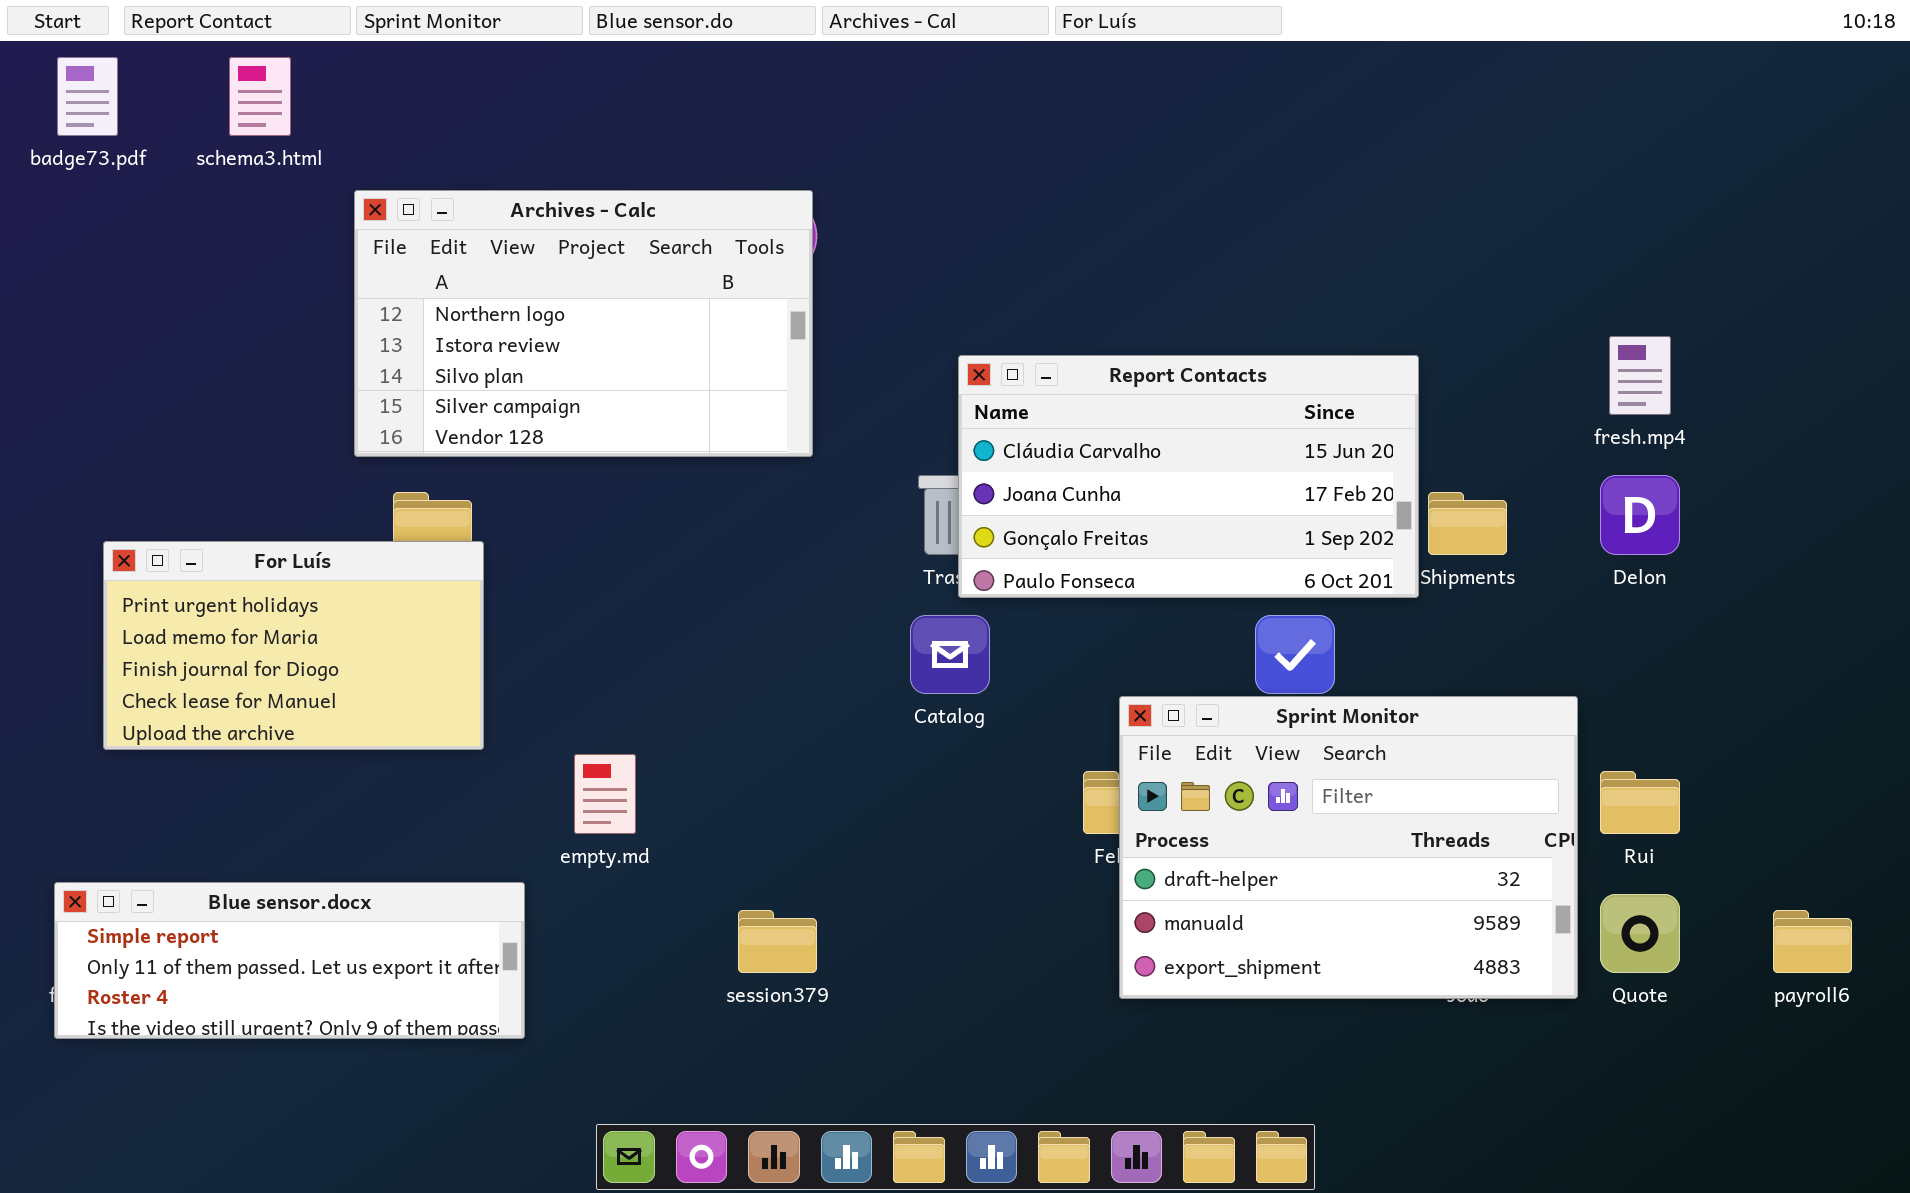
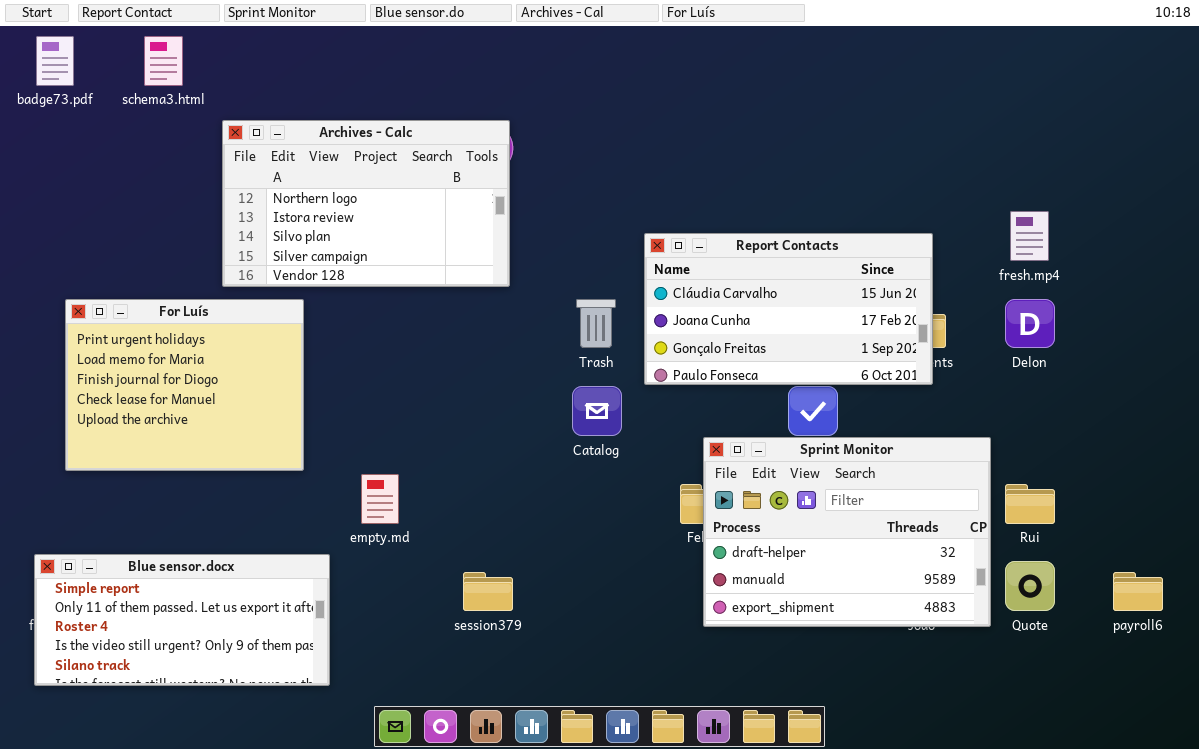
Report Contacts: [958,355,1419,598] -> [644,233,933,385], moved
For Luís: [103,541,484,750] -> [65,299,304,471], resized
Blue sensor.docx: [54,882,525,1039] -> [34,554,330,686], resized

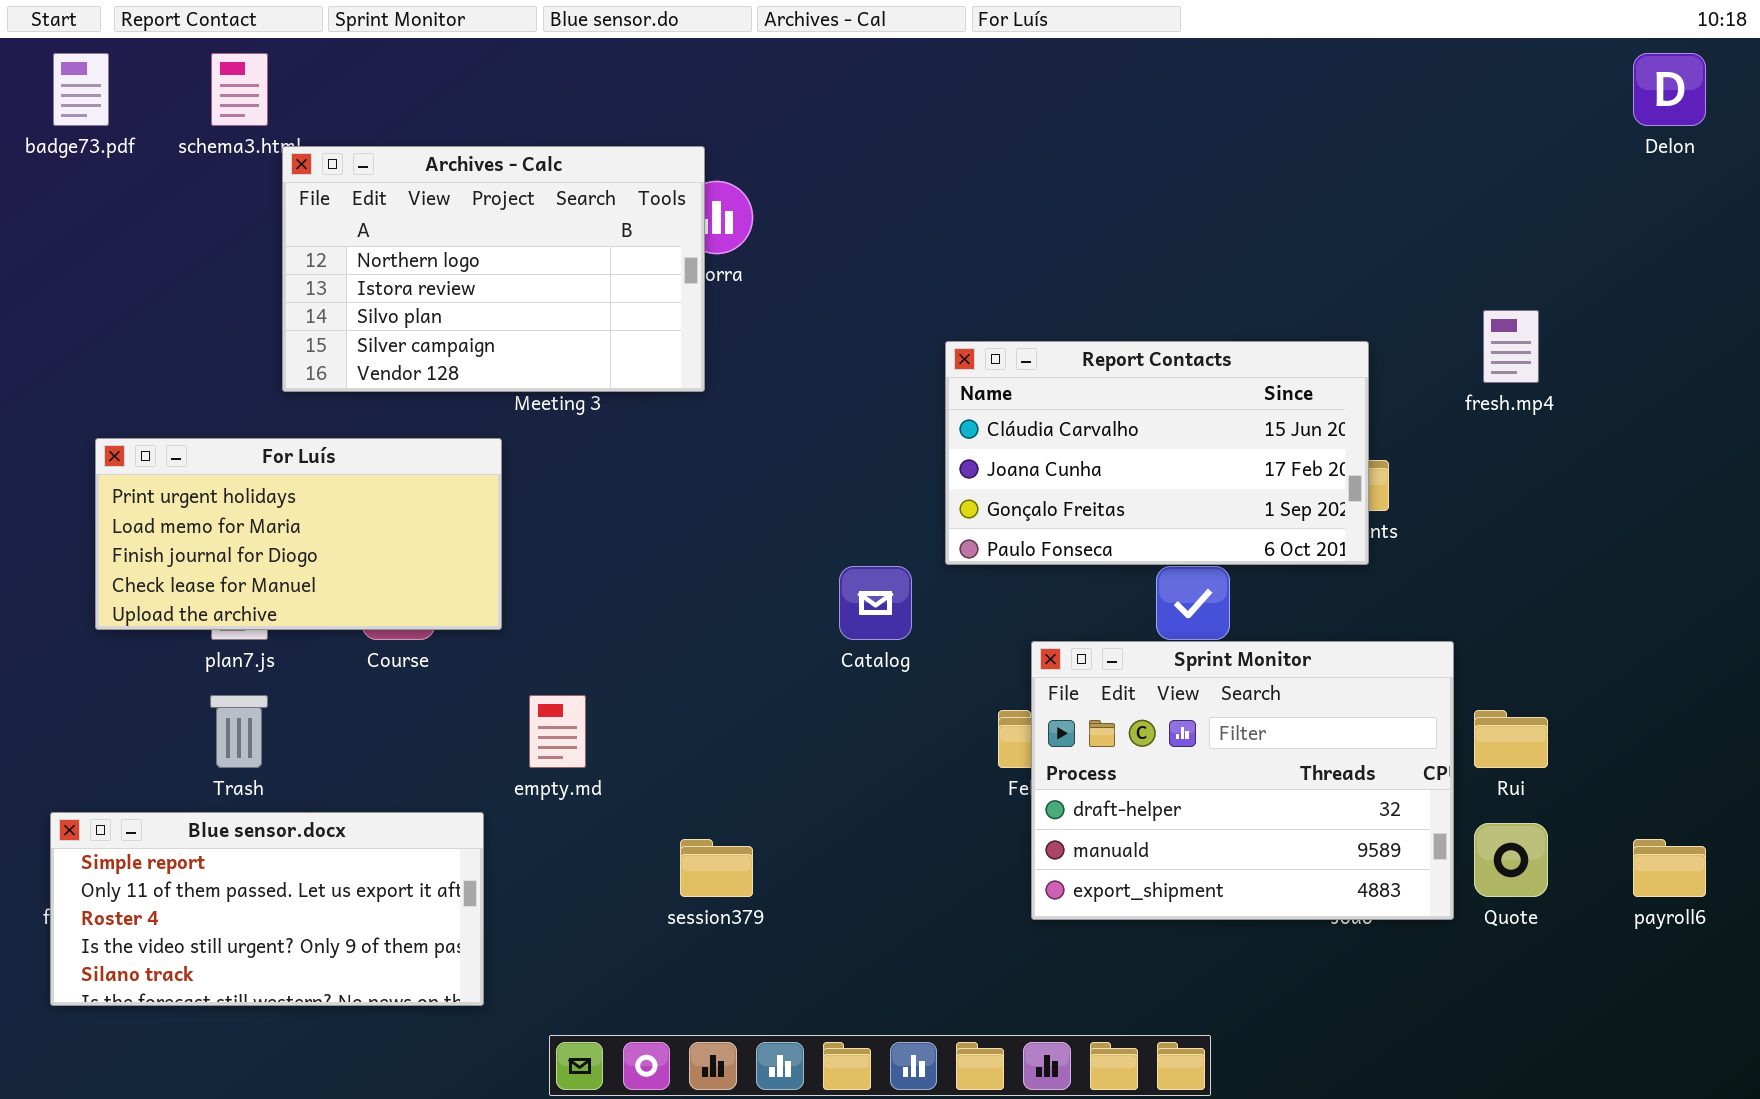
Archives - Calc: [222,120,510,287] -> [282,146,705,392], moved
For Luís: [65,299,304,471] -> [95,438,502,630], resized
Trash: [576,299,616,348] -> [210,695,268,768], moved
Delon: [1005,299,1055,348] -> [1633,53,1706,126], moved

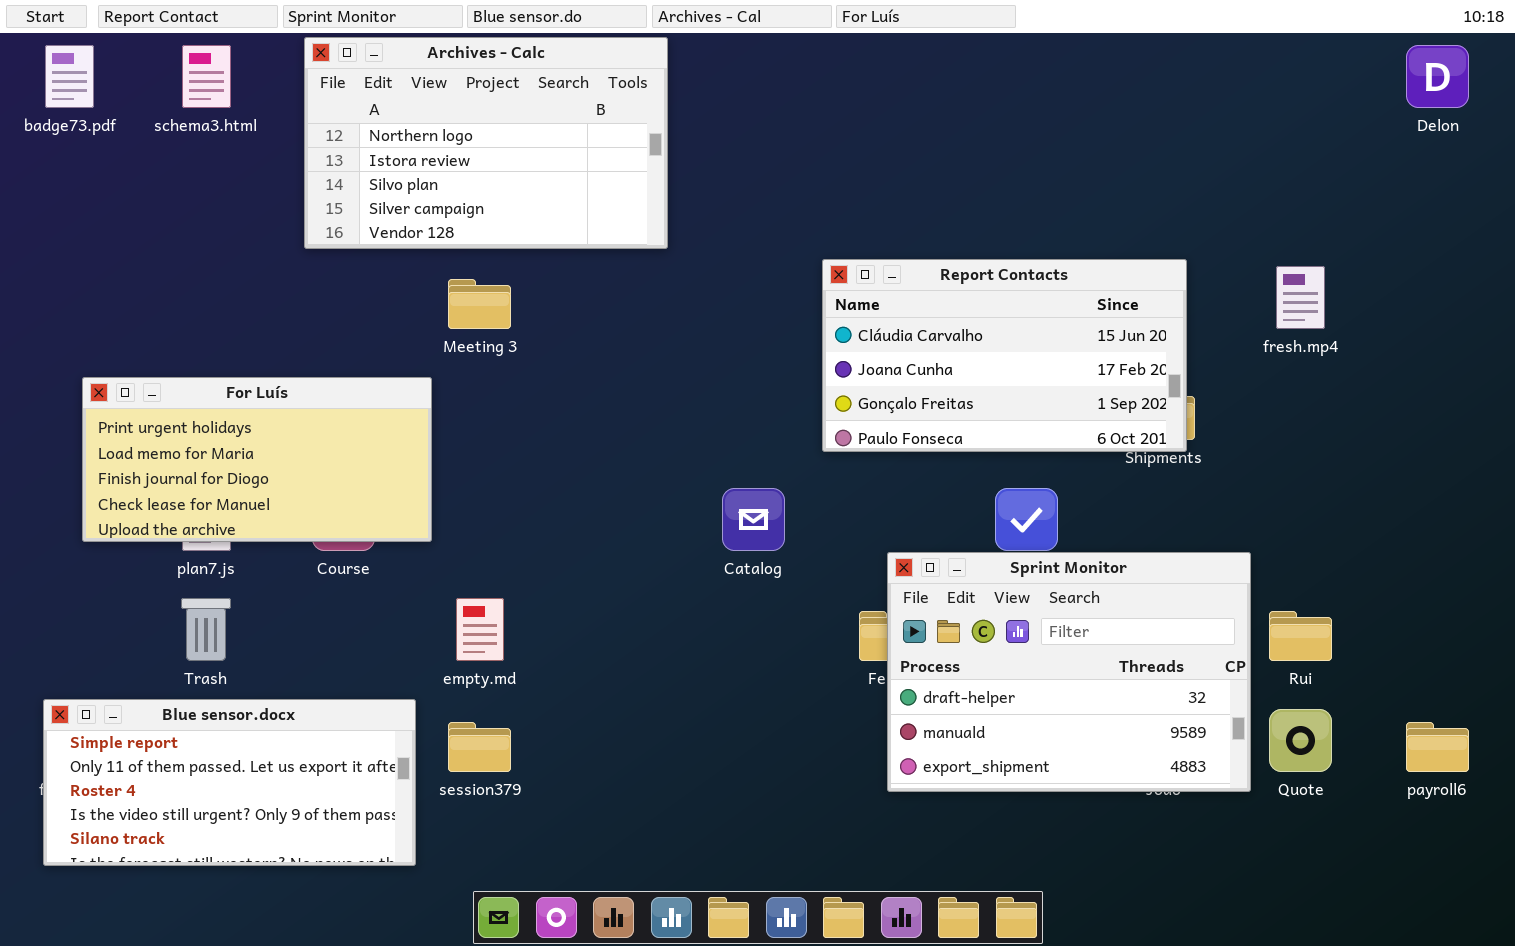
Archives - Calc: [282,146,705,392] -> [304,37,668,249], moved
Report Contacts: [945,341,1369,565] -> [822,259,1187,452], moved
session379: [680,839,753,897] -> [448,722,511,772], moved

